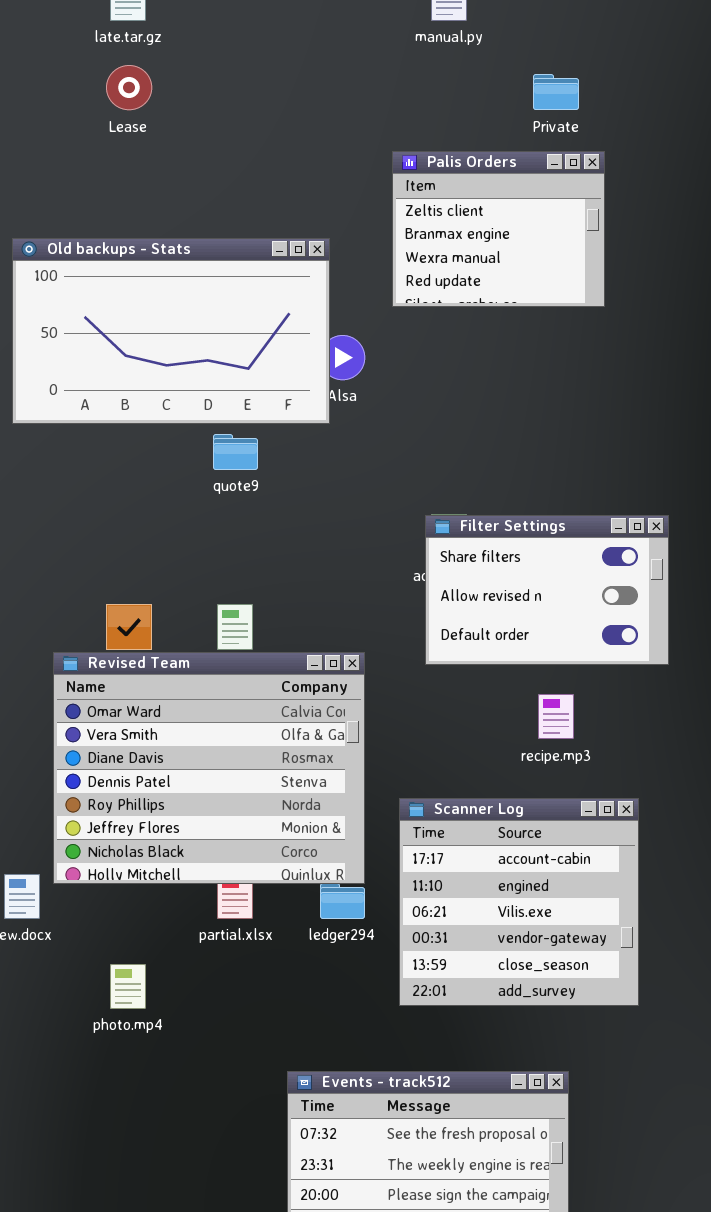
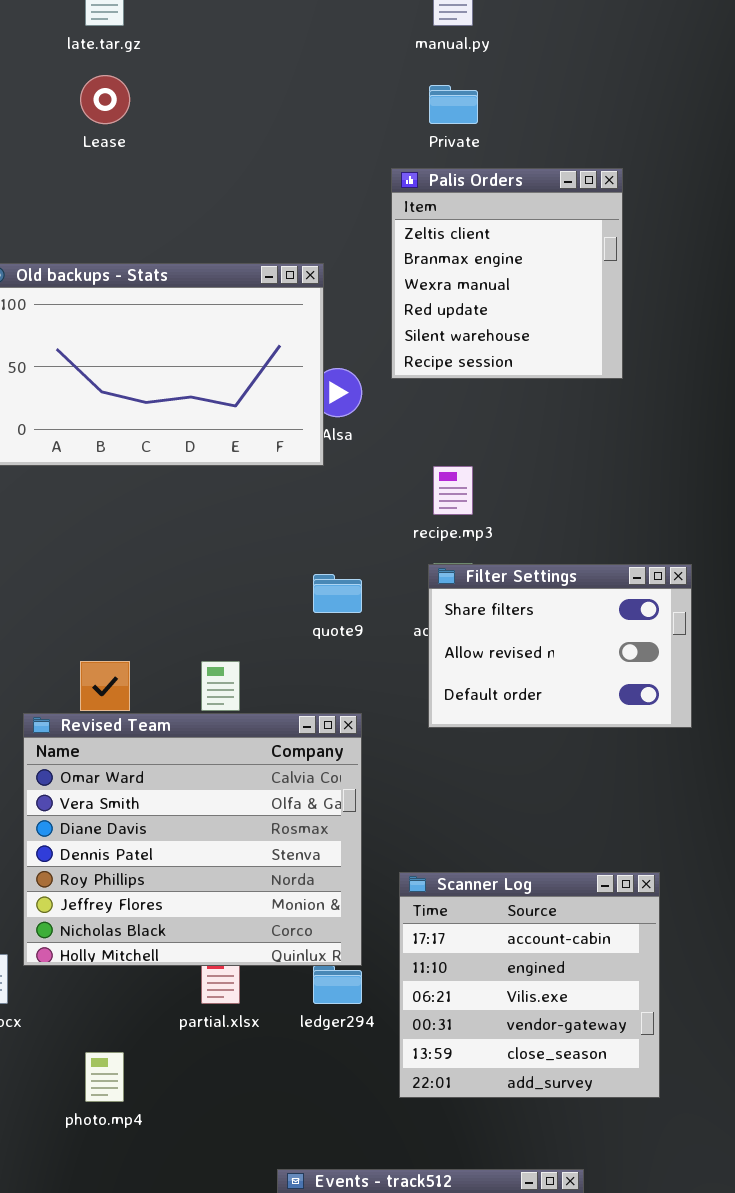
Private: [533,74,579,110] -> [429,85,478,124], moved
Palis Orders: [392,151,605,307] -> [391,168,623,379], resized
quote9: [213,434,258,470] -> [313,574,362,613], moved
recipe.mp3: [538,694,574,739] -> [433,466,473,515], moved

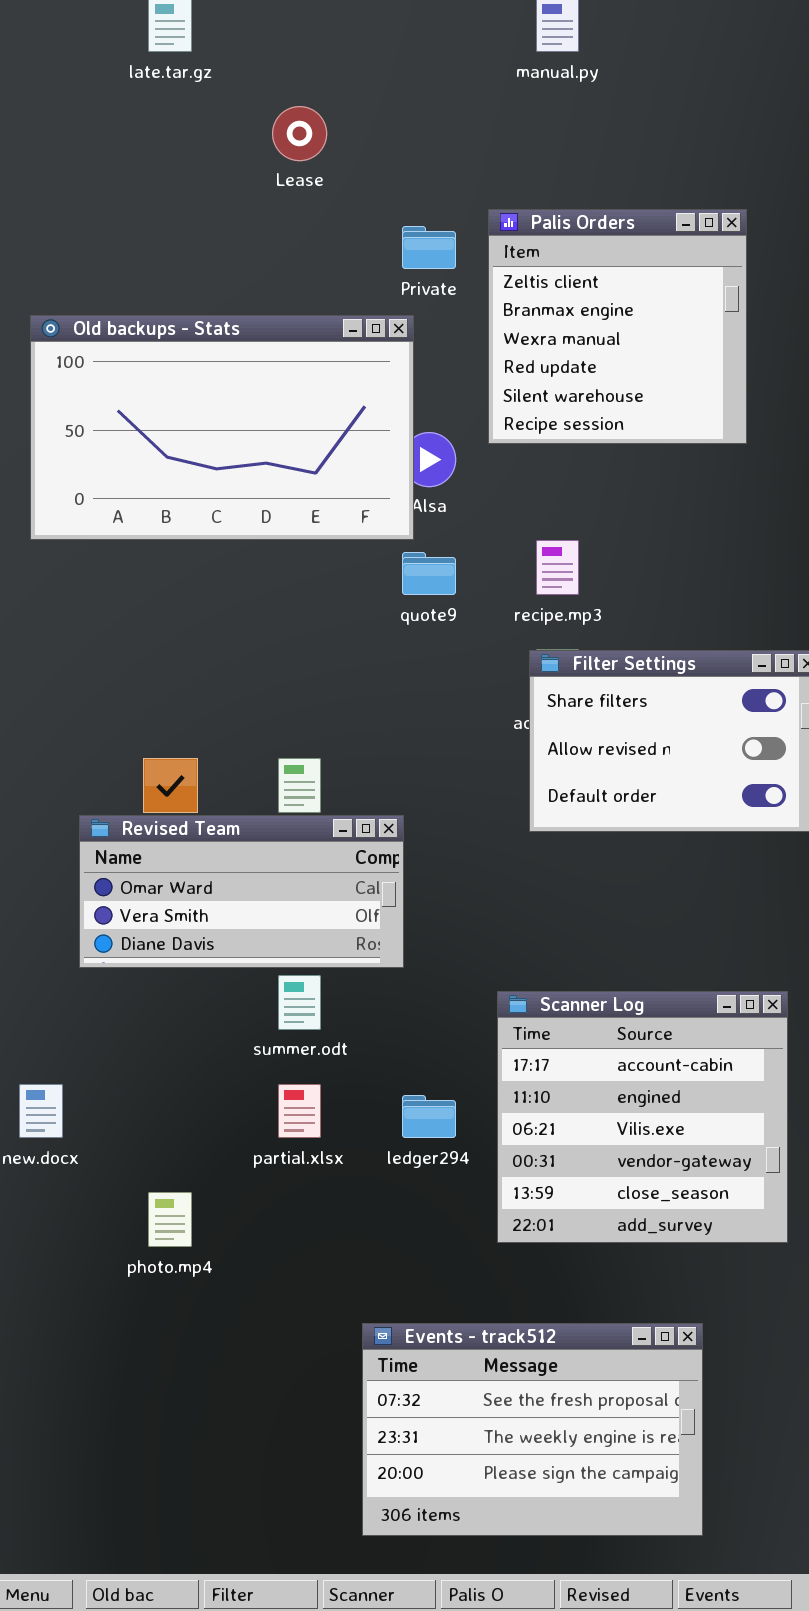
Lease: [80,75,130,124] -> [272,106,327,161], moved
Private: [429,85,478,124] -> [402,226,456,269], moved
quote9: [313,574,362,613] -> [402,552,456,595], moved
Revised Team: [23,713,362,966] -> [79,815,404,968], resized

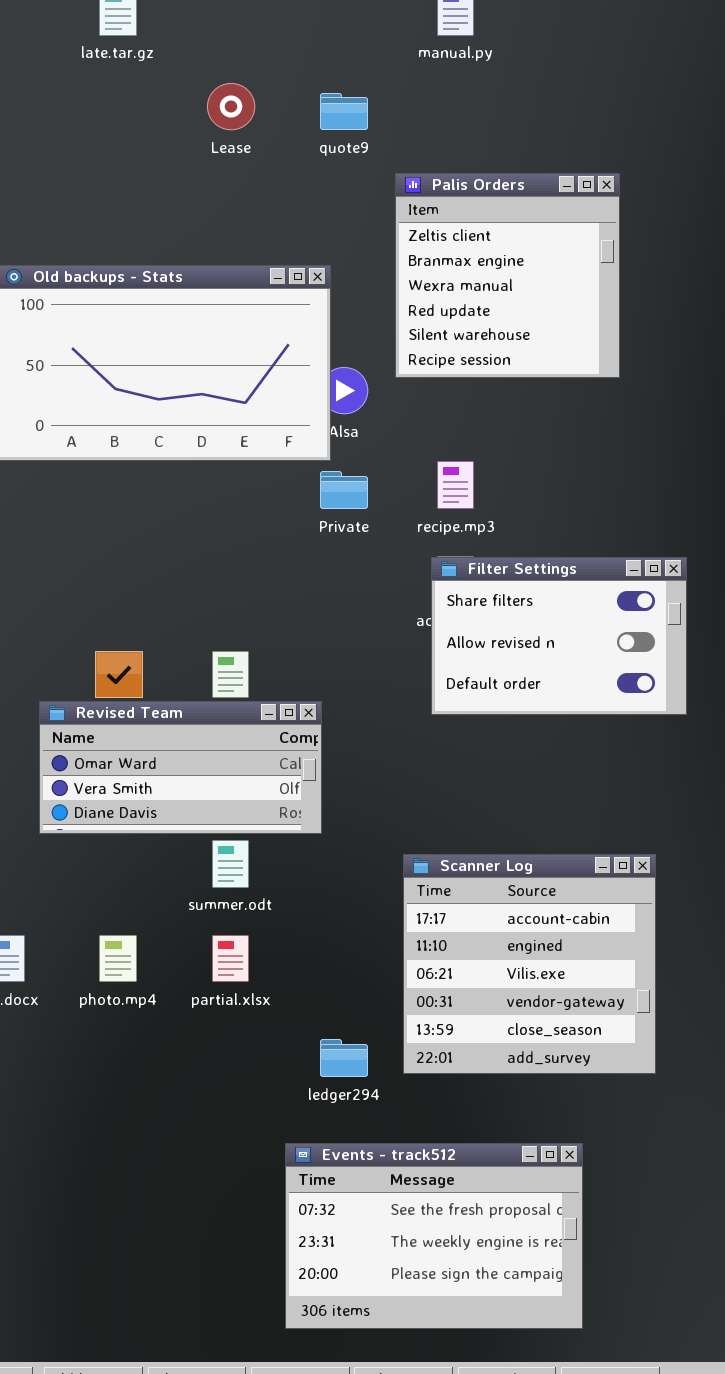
Private: [402,226,456,269] -> [320,471,368,509], moved
quote9: [402,552,456,595] -> [320,93,368,130], moved
ledger294: [402,1095,456,1138] -> [320,1039,368,1077], moved
photo.mp4: [148,1192,192,1247] -> [99,935,137,982], moved

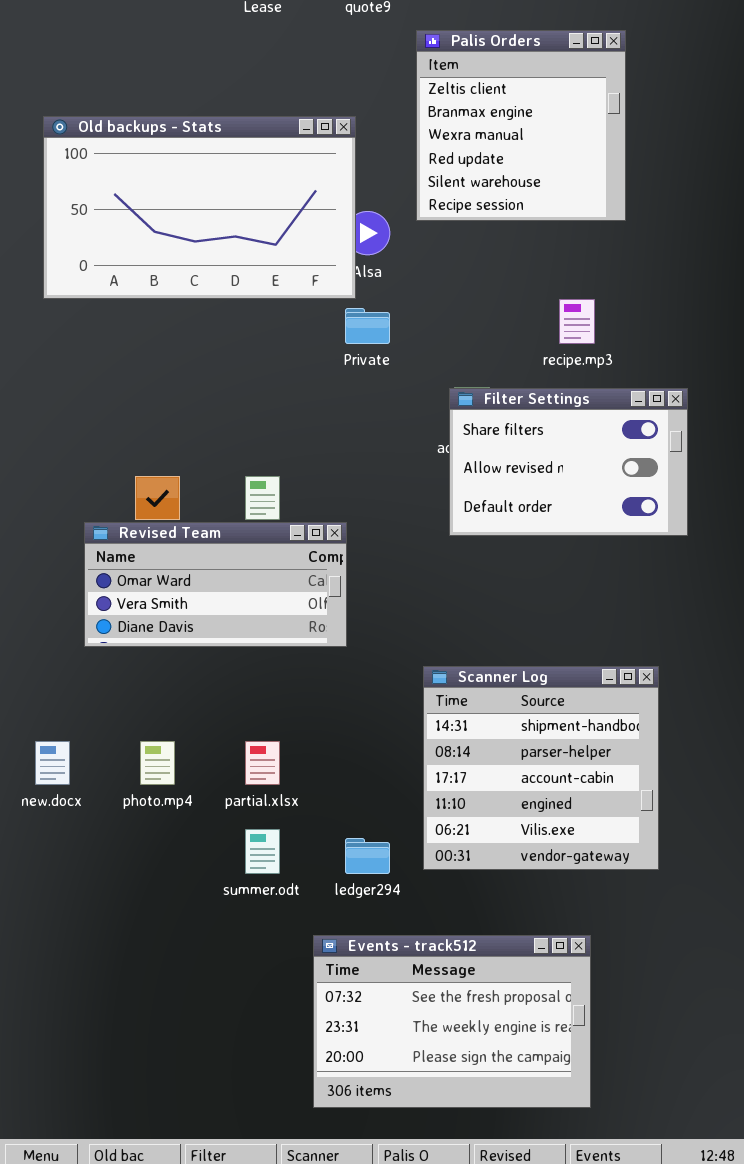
recipe.mp3: [437,461,474,509] -> [559,299,595,344], moved
summer.odt: [212,840,249,888] -> [245,829,280,874], moved
Scanner Log: [403,854,656,1074] -> [423,666,659,870], scrolled up 2 rows

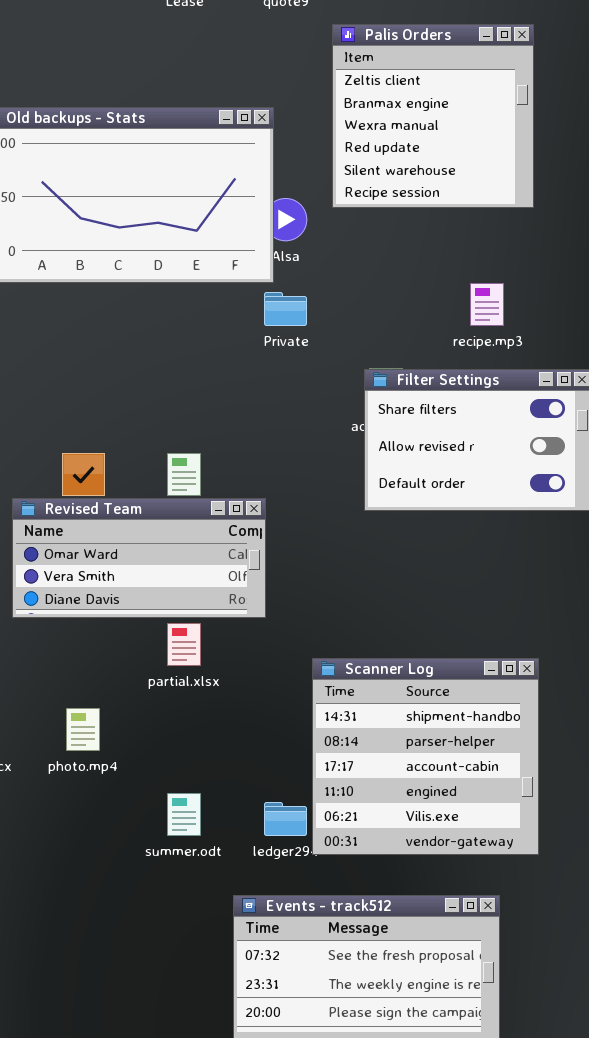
Scanner Log: [423,666,659,870] -> [312,658,539,855], moved
partial.xlsx: [245,741,280,785] -> [167,623,201,666], moved

